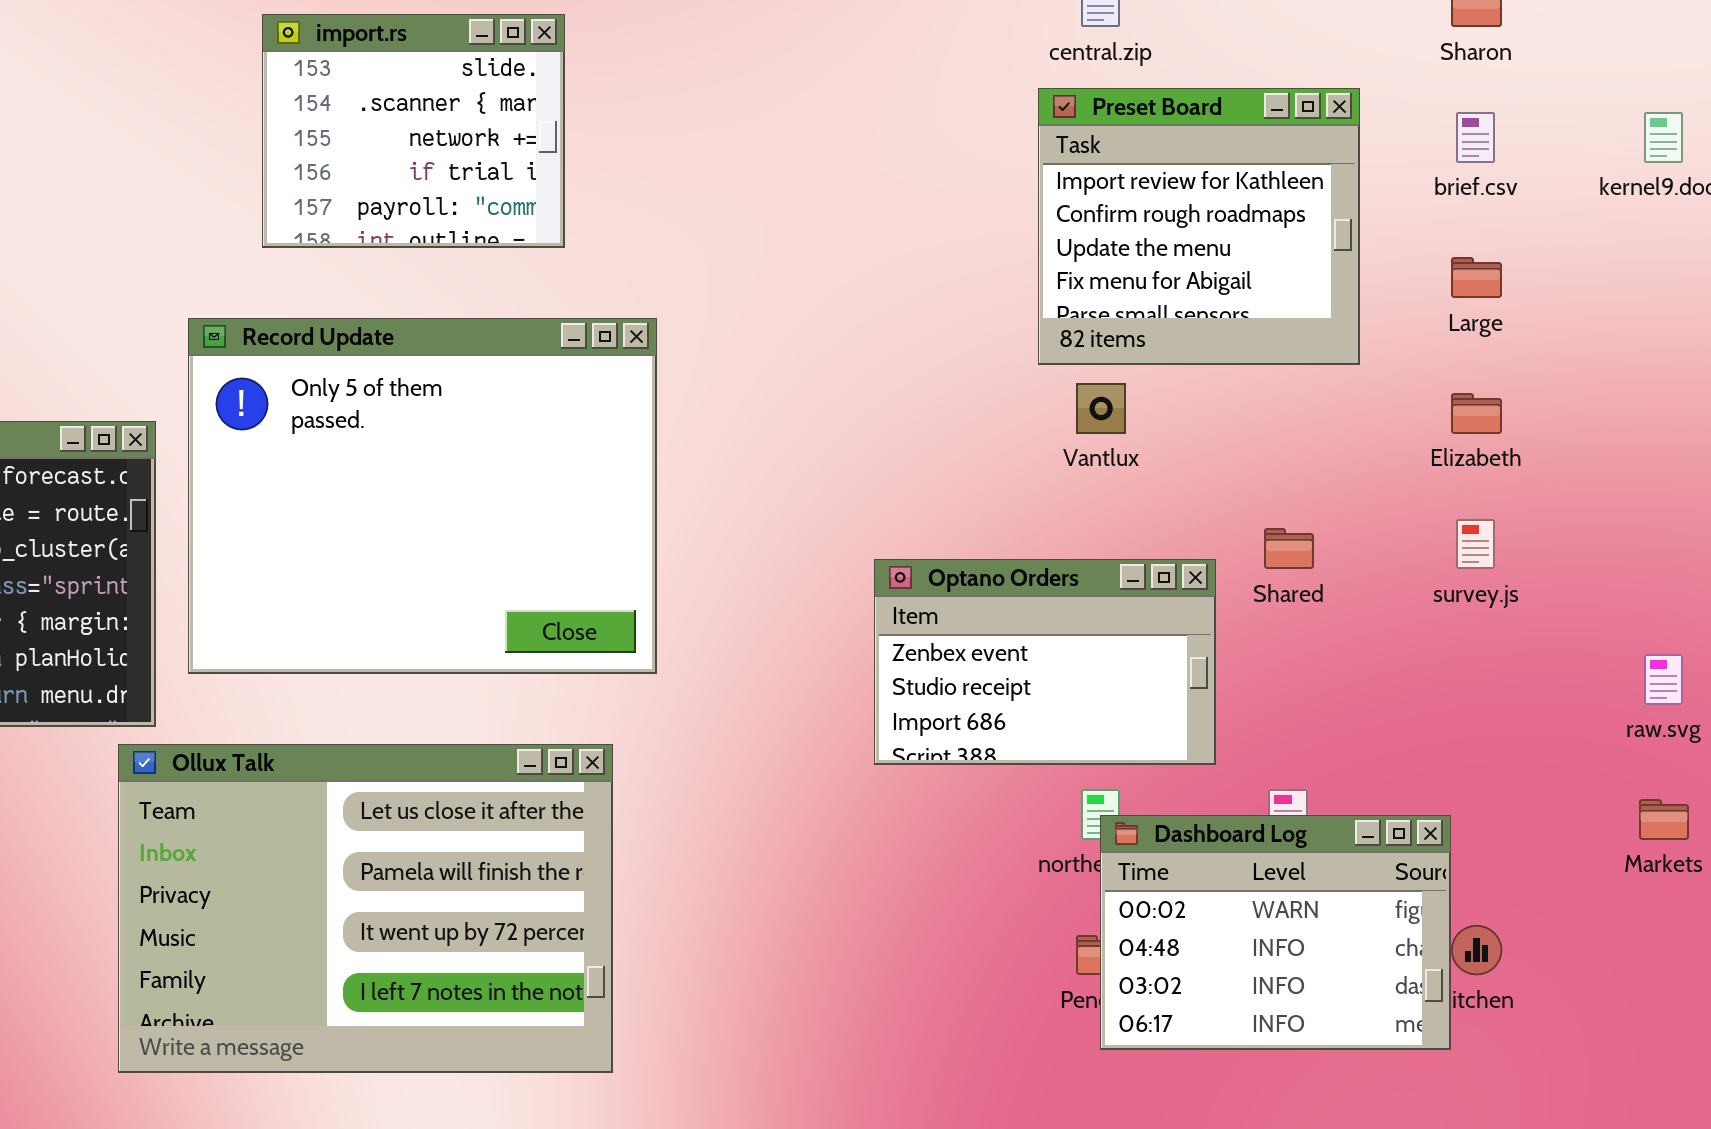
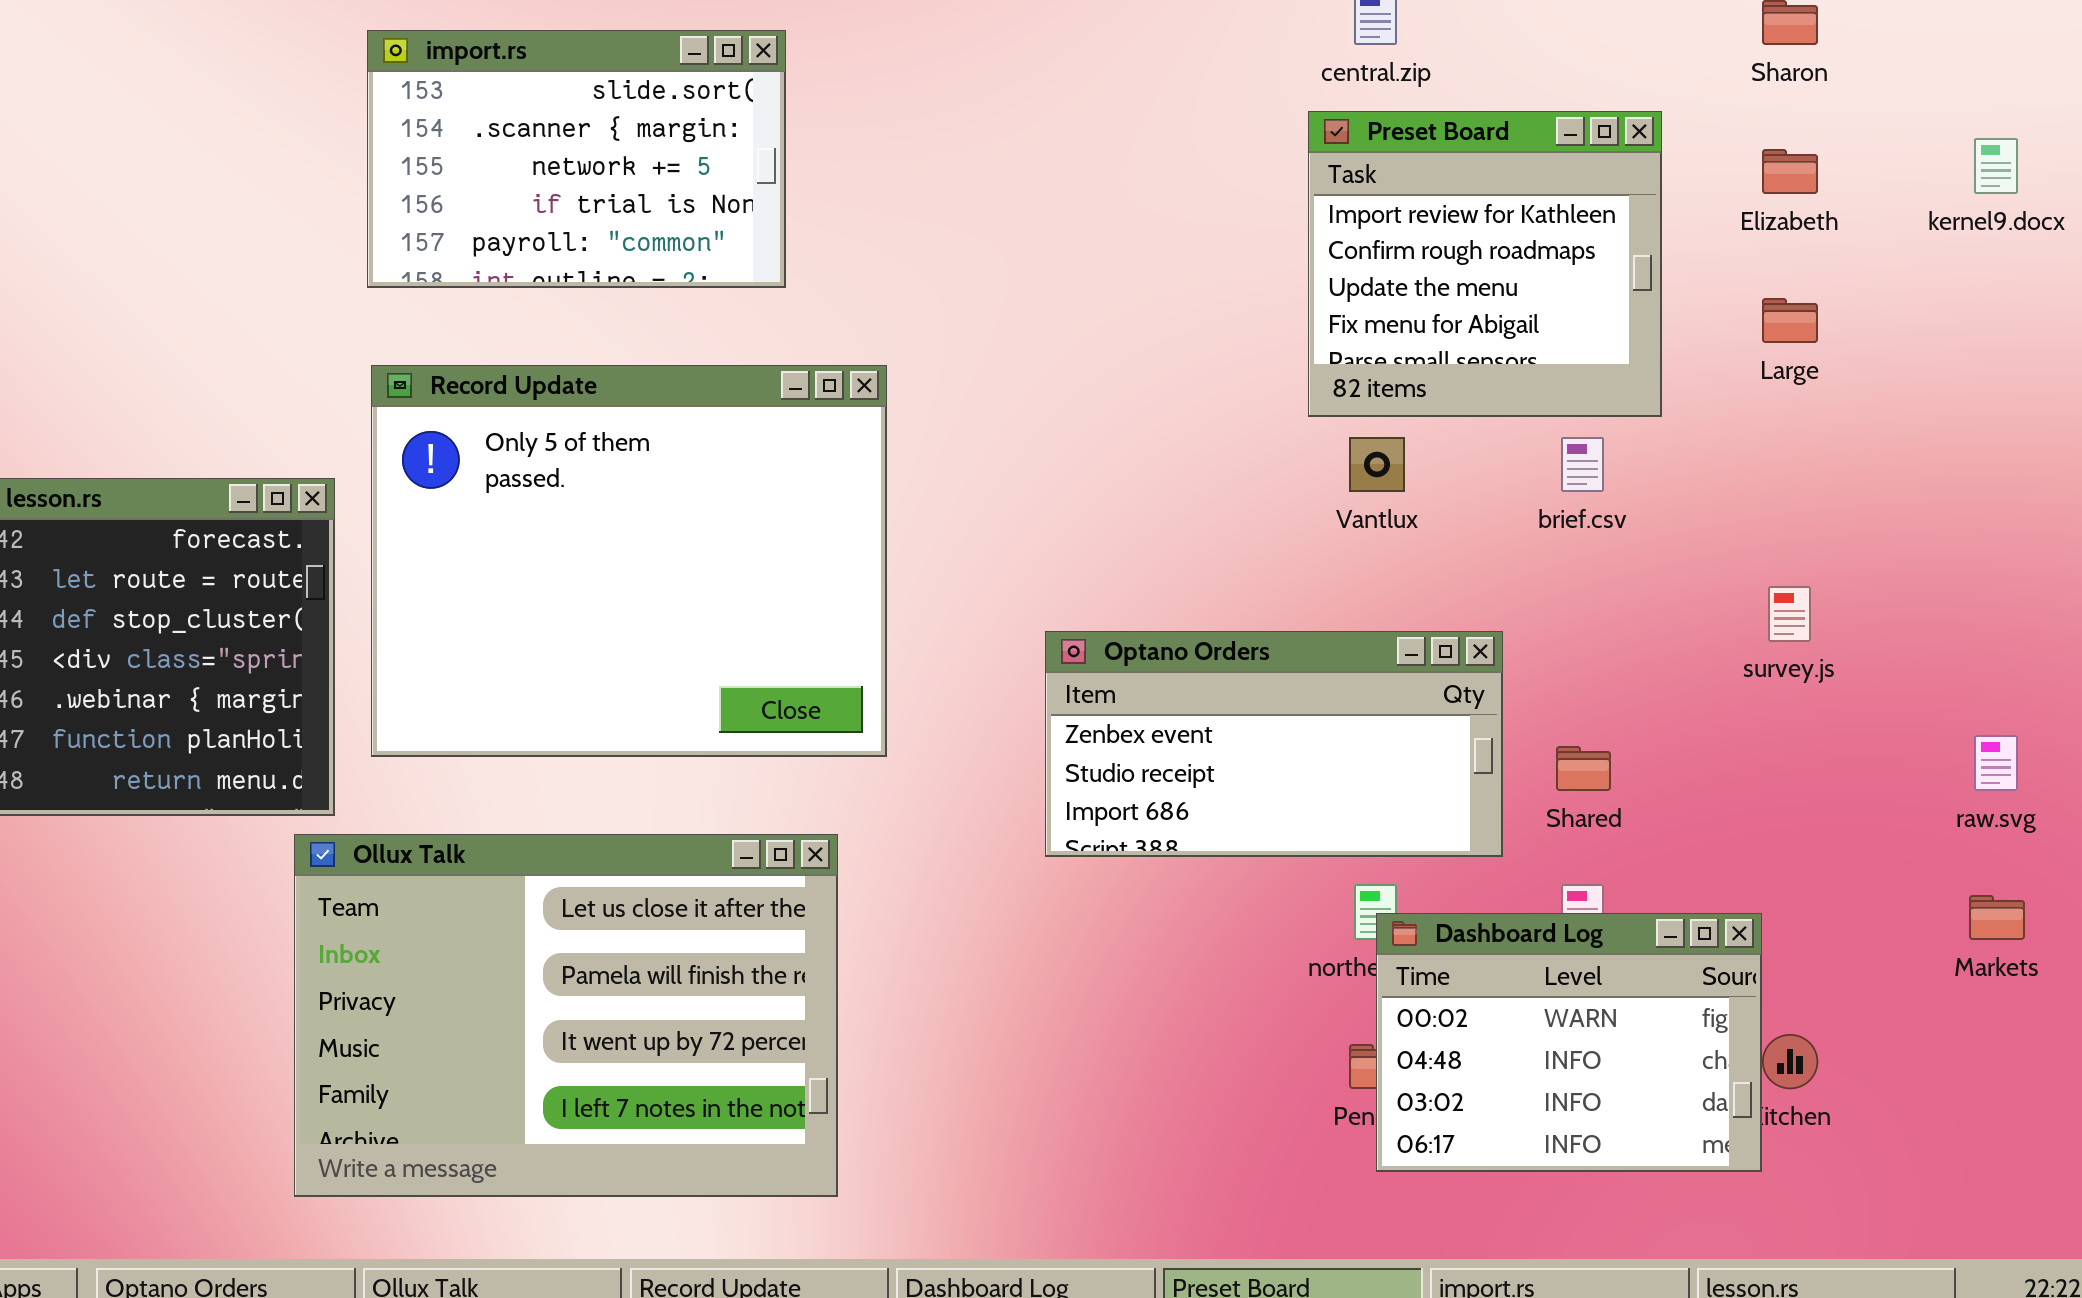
import.rs: [262,14,565,248] -> [367,30,786,288], resized
brief.csv: [1456,112,1495,163] -> [1561,437,1604,492], moved
Elizabeth: [1451,393,1502,434] -> [1762,149,1818,194], moved
Shared: [1264,528,1314,569] -> [1556,746,1611,791], moved
Optano Orders: [874,559,1216,765] -> [1045,631,1503,857], resized

